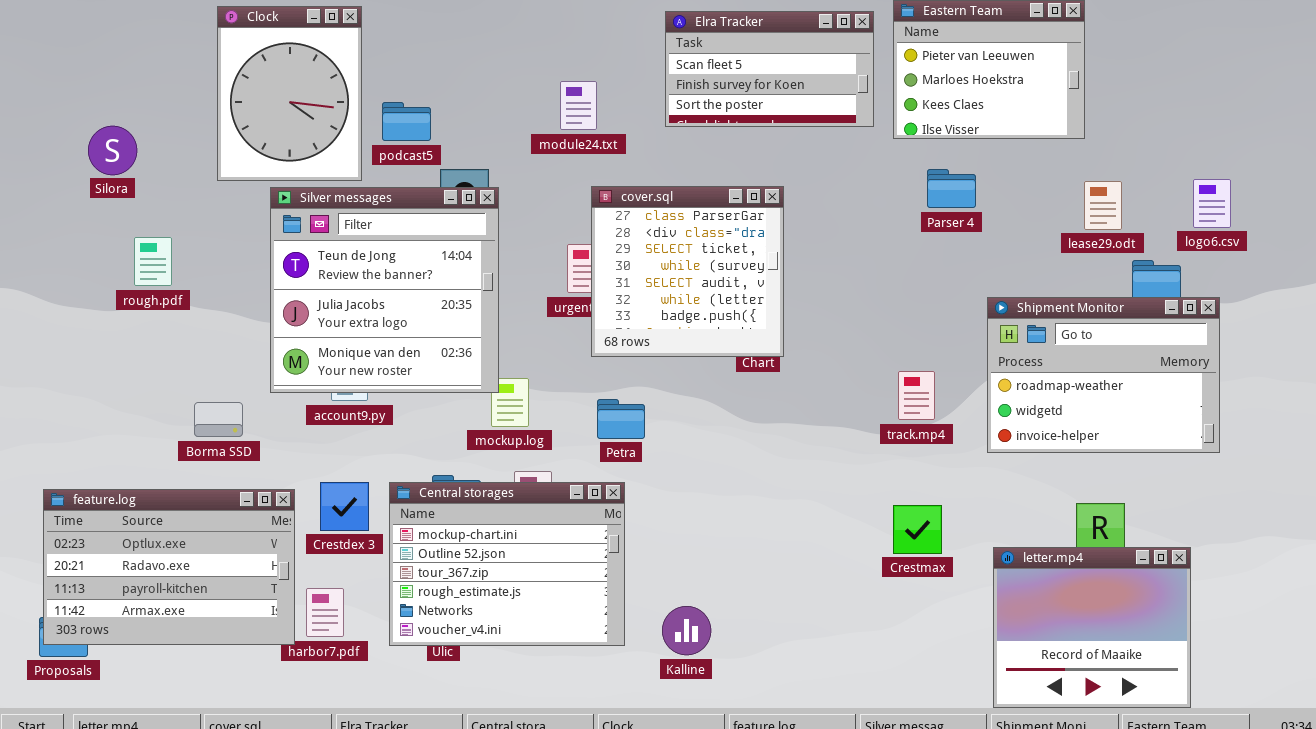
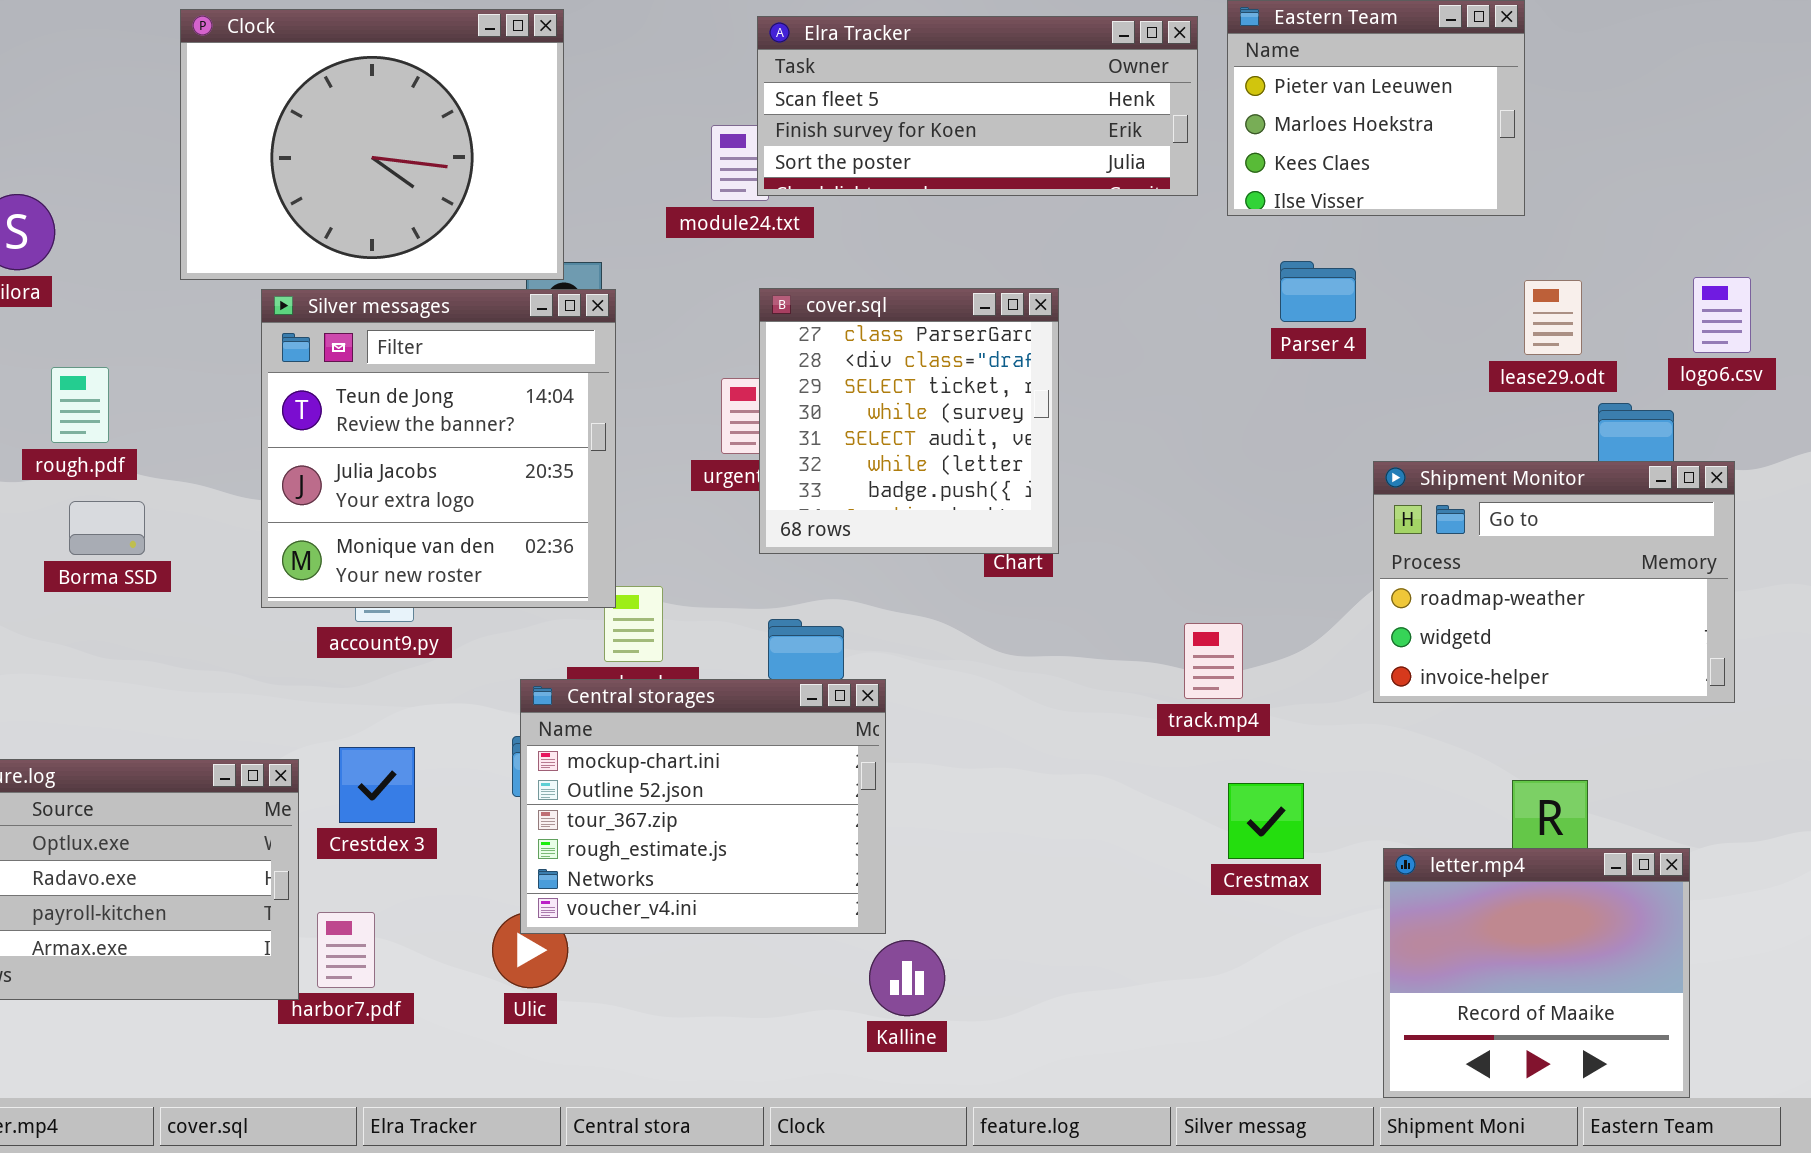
Clock: [217,6,362,181] -> [180,9,564,280], resized
Elra Tracker: [665,11,874,127] -> [757,16,1198,196], resized
track.mp4: [898,371,935,420] -> [1184,623,1243,699], moved
Borma SSD: [194,402,243,437] -> [69,501,145,555], moved
Central storages: [389,482,625,646] -> [520,679,886,934], moved

